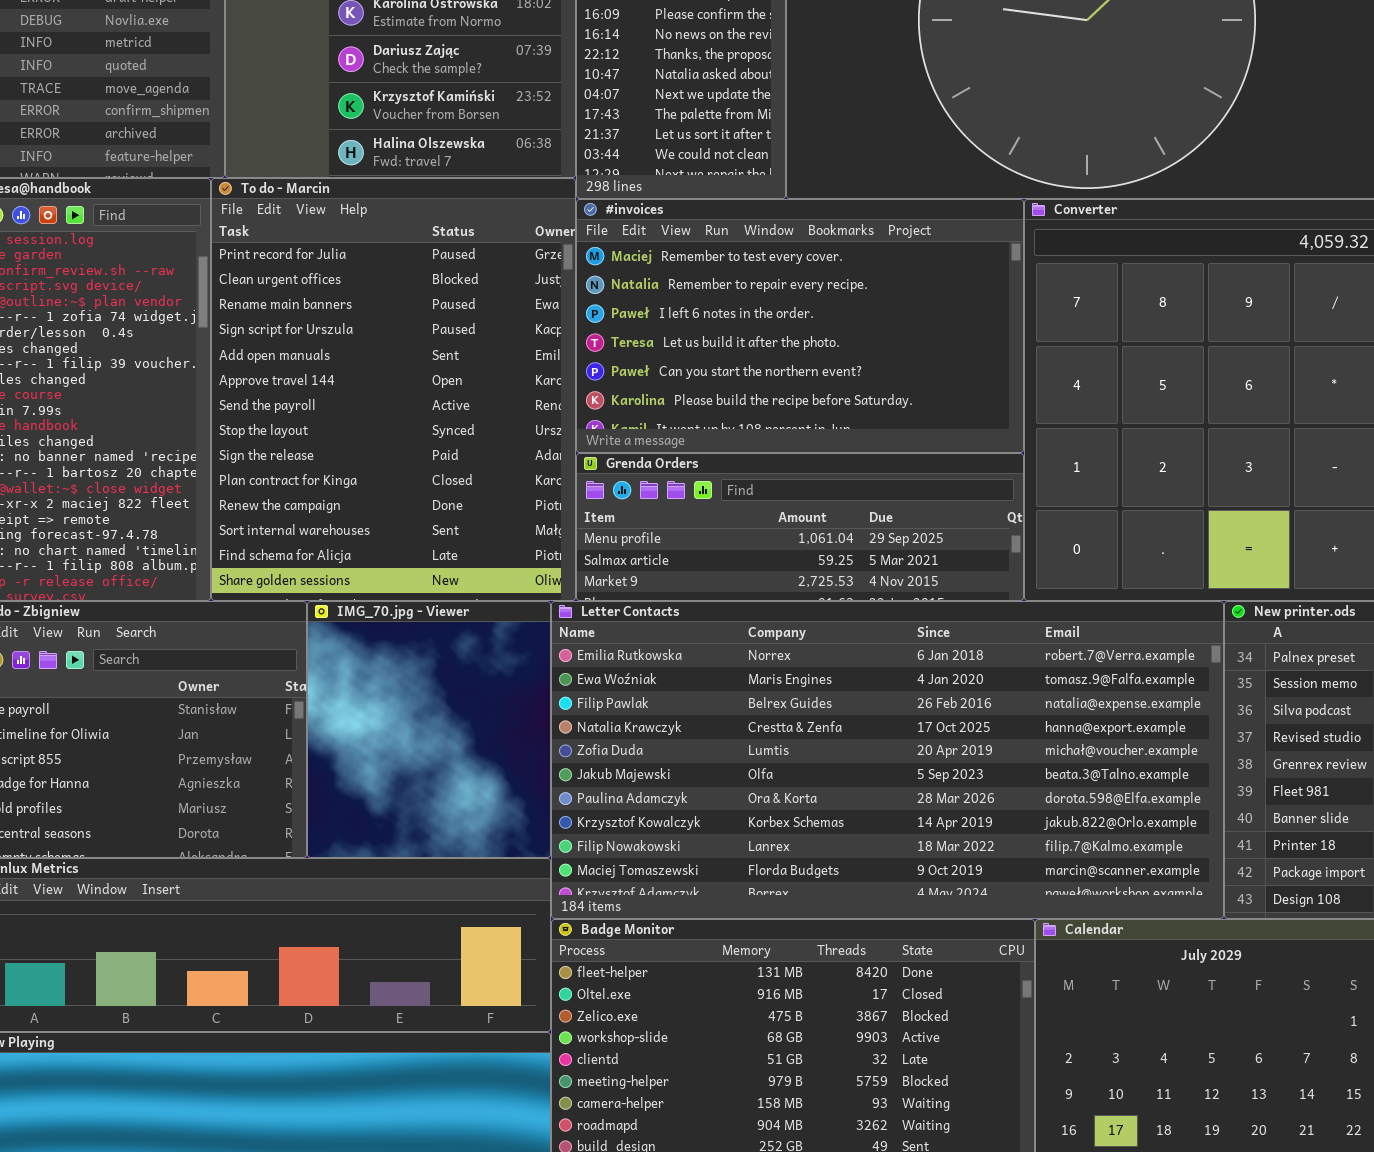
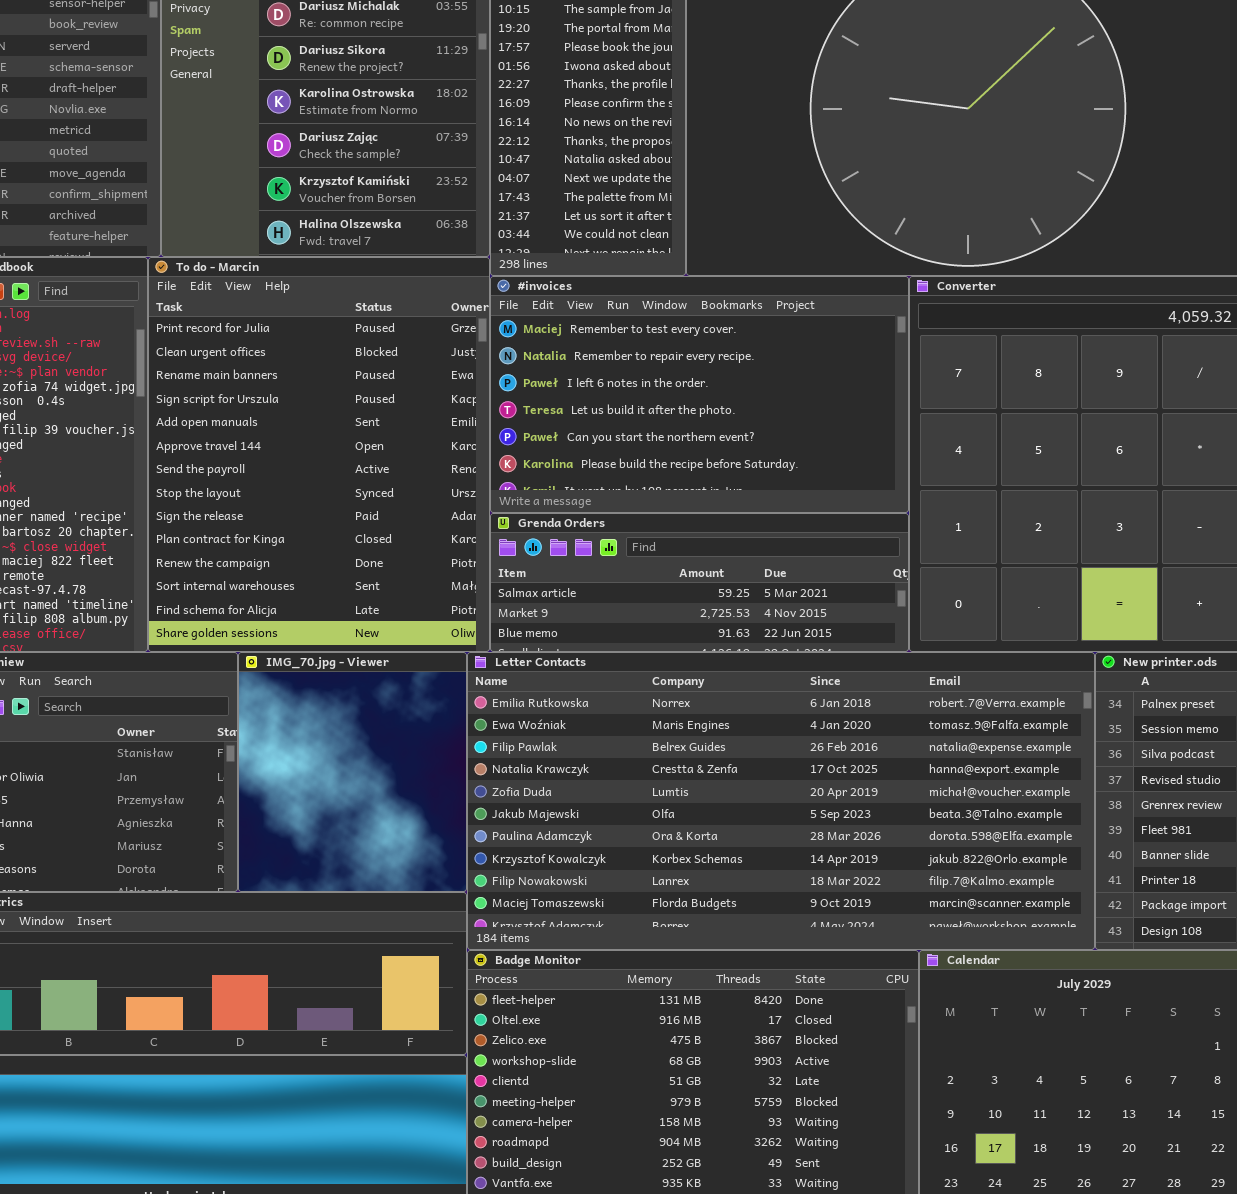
Grenda Orders: [576,453,1024,601] -> [490,513,909,652], scrolled down 1 row

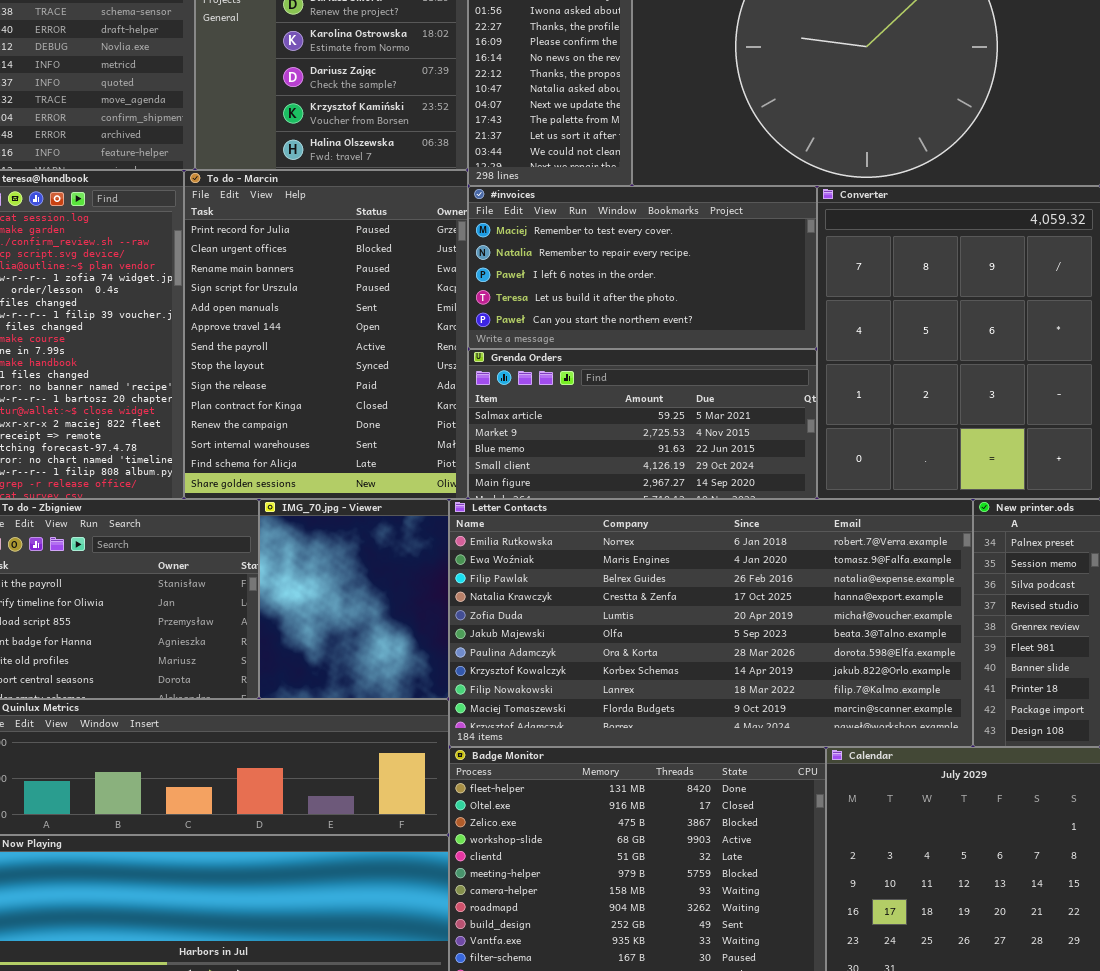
#invoices: [490,276,909,513] -> [468,186,817,349], resized
Grenda Orders: [490,513,909,652] -> [468,349,817,499], resized

